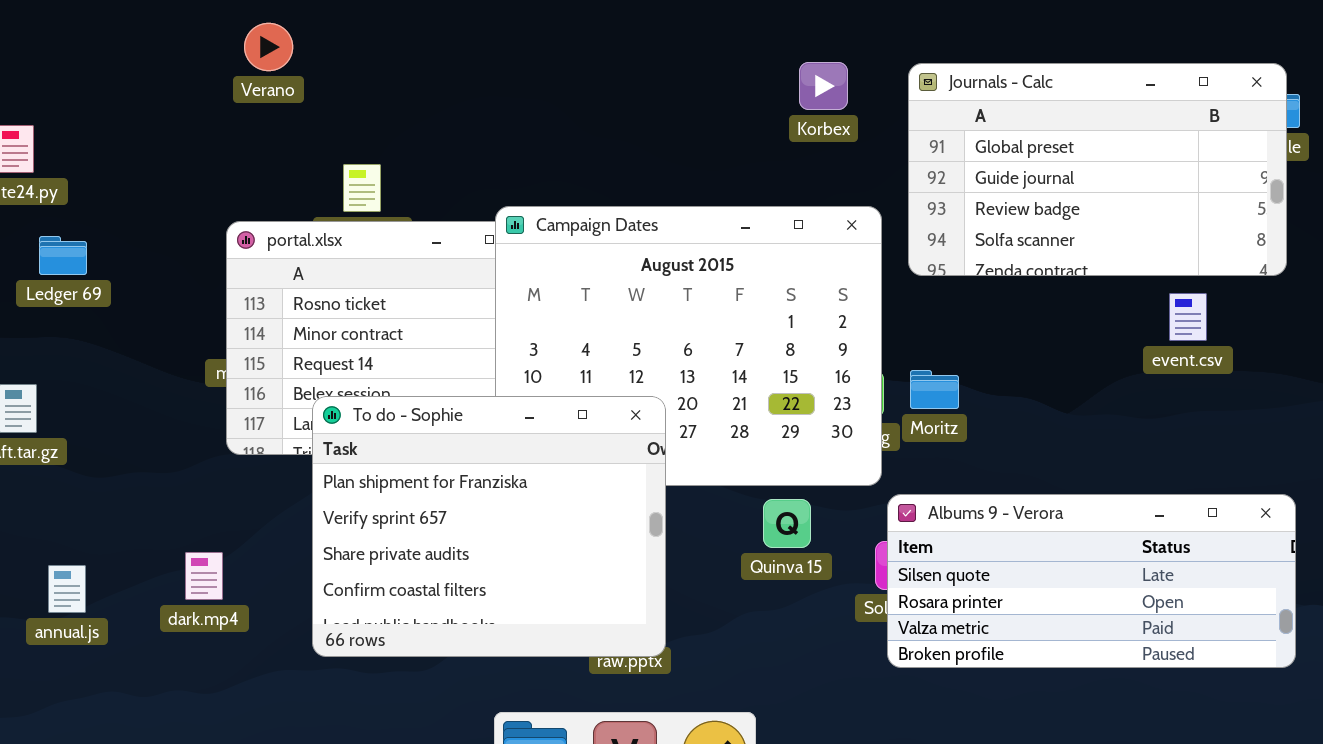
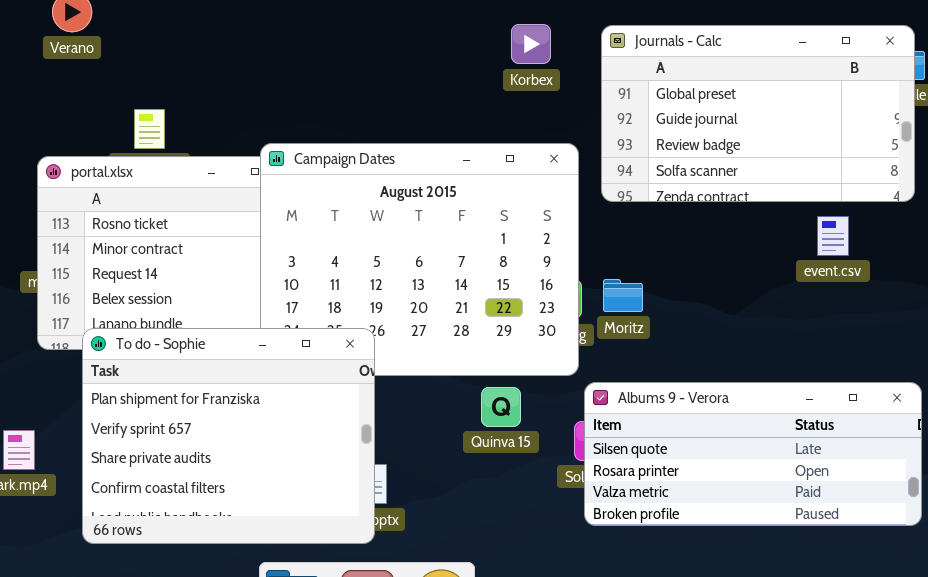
To do - Sophie: [312,396,666,657] -> [82,328,375,544], moved

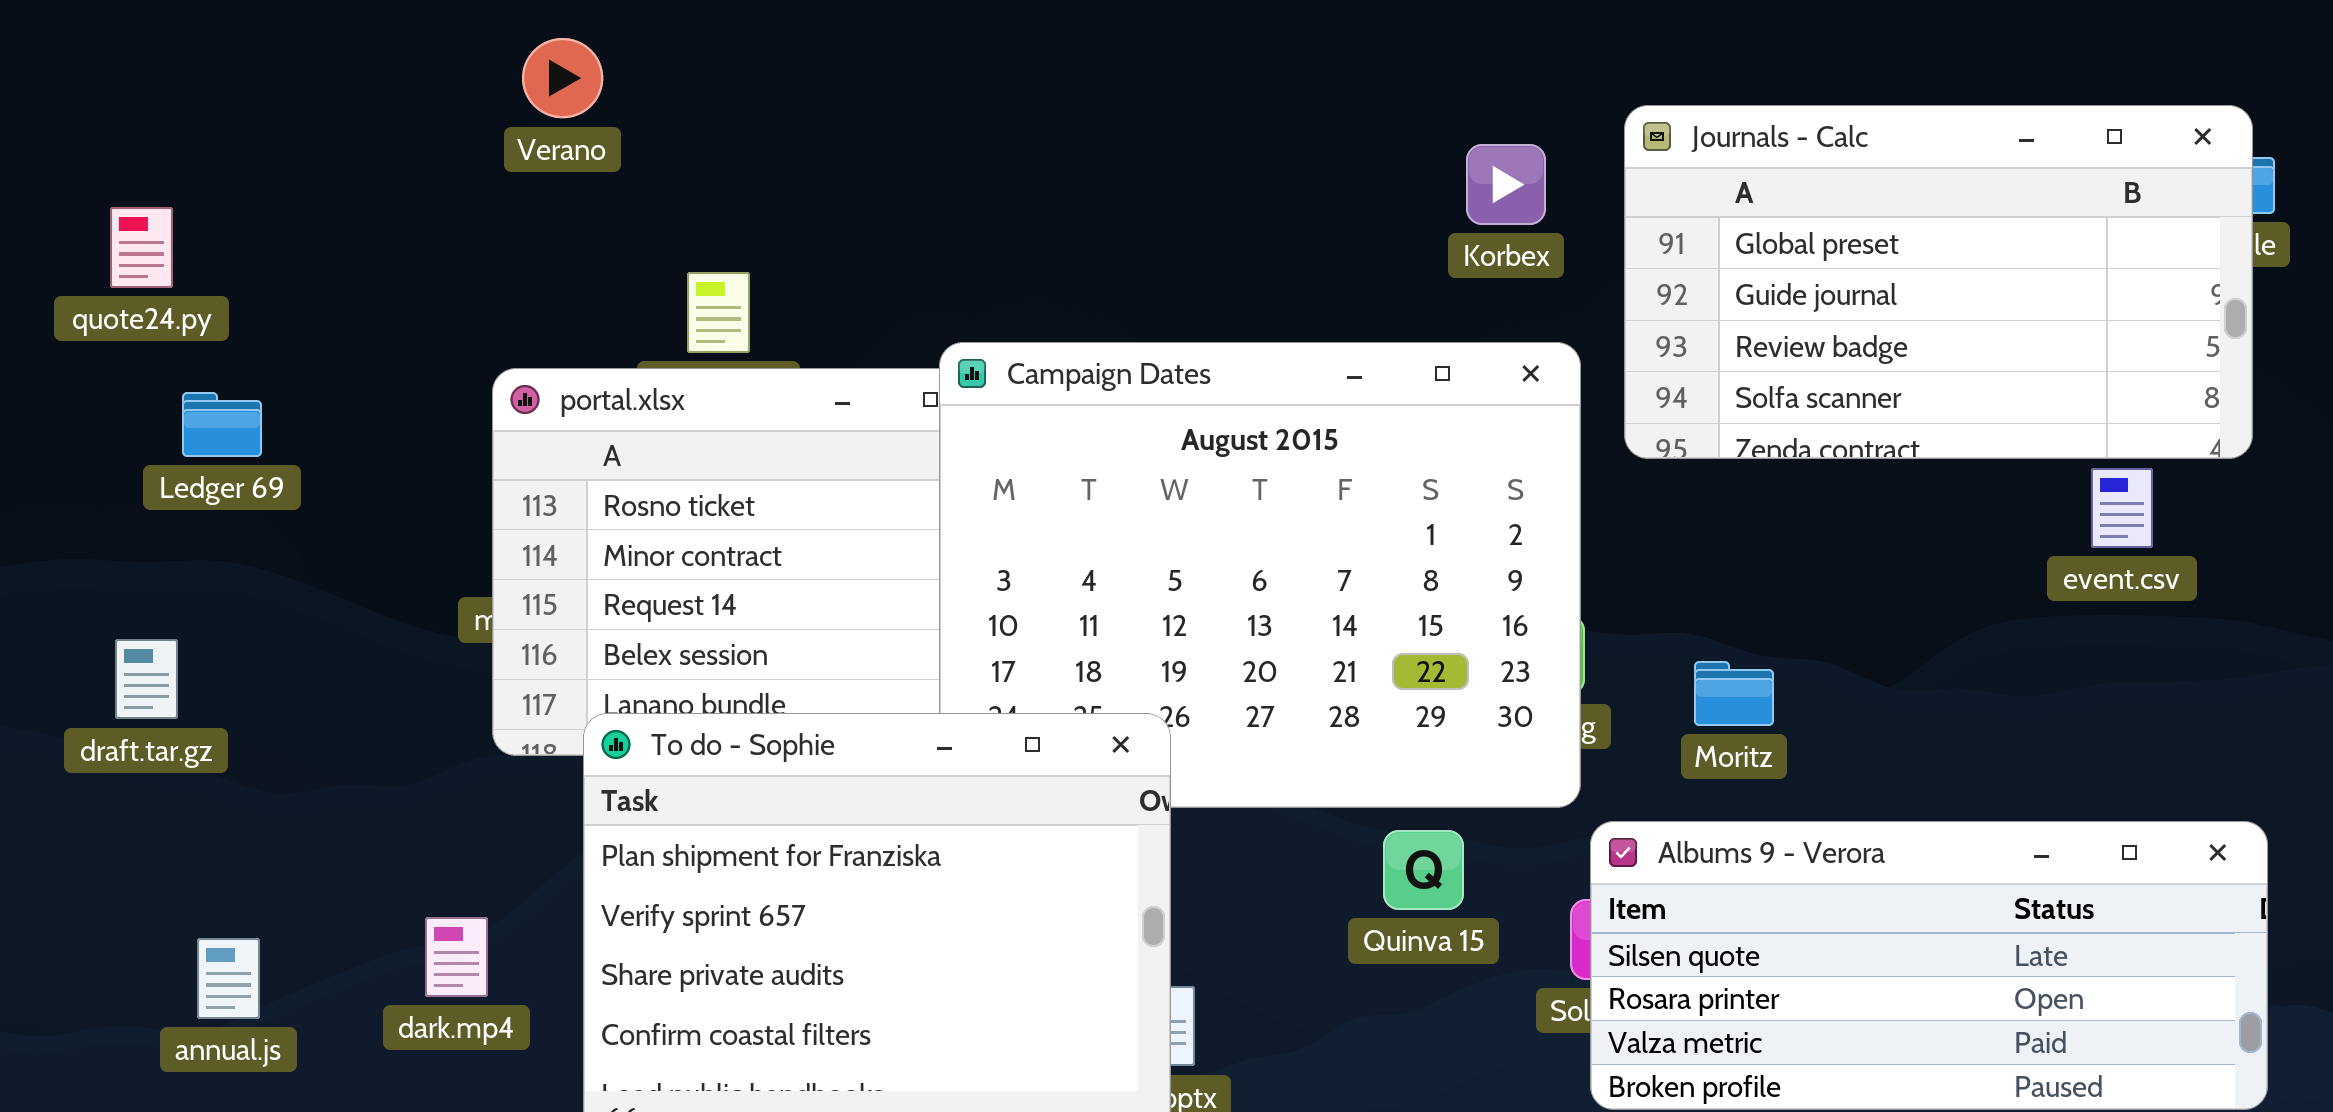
Korbex: [511,24,551,64] -> [1466,144,1546,225], moved
event.csv: [817,216,849,256] -> [2091,468,2153,548], moved
Moritz: [603,279,643,312] -> [1694,661,1774,726], moved

